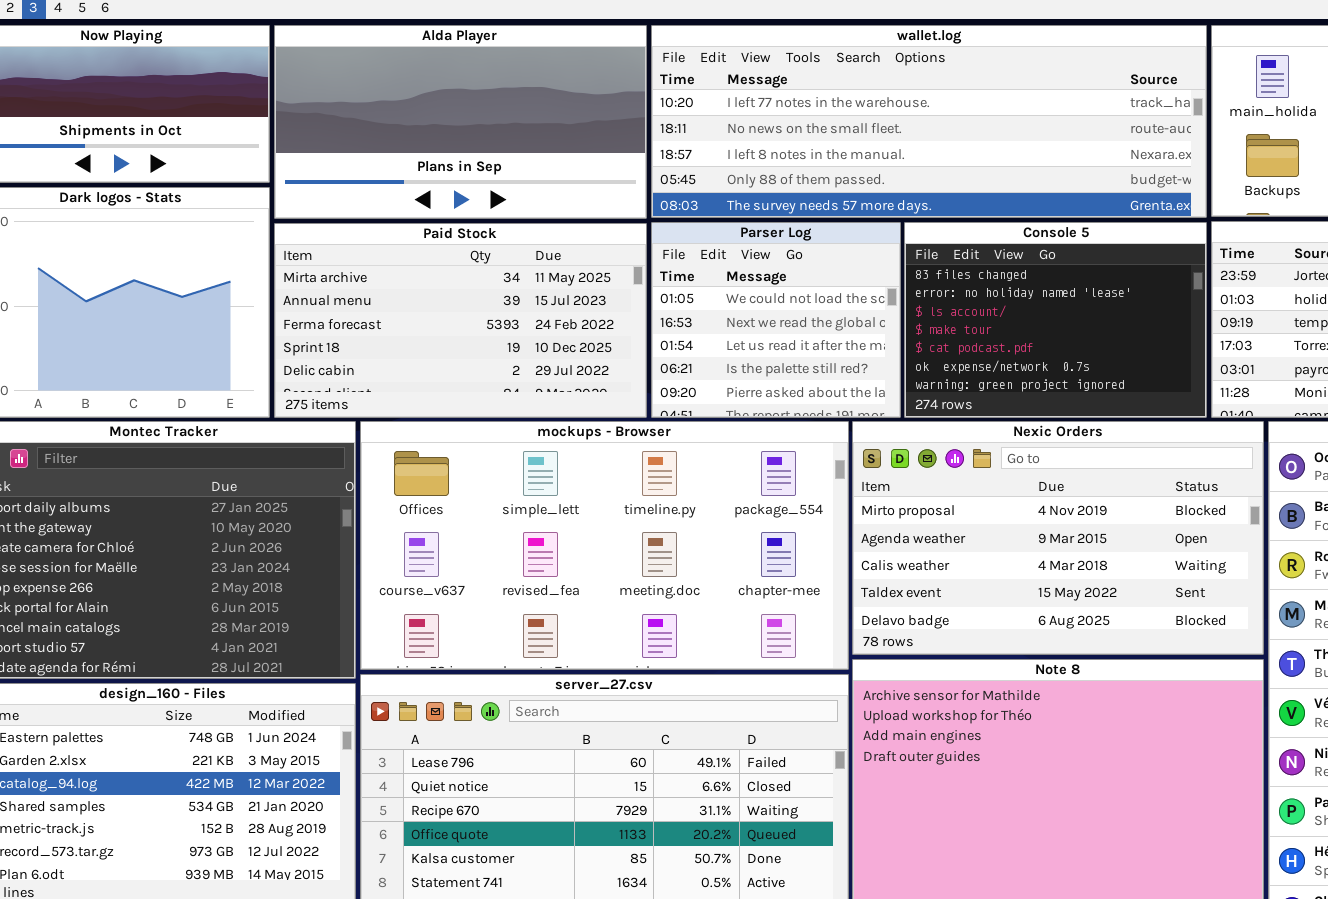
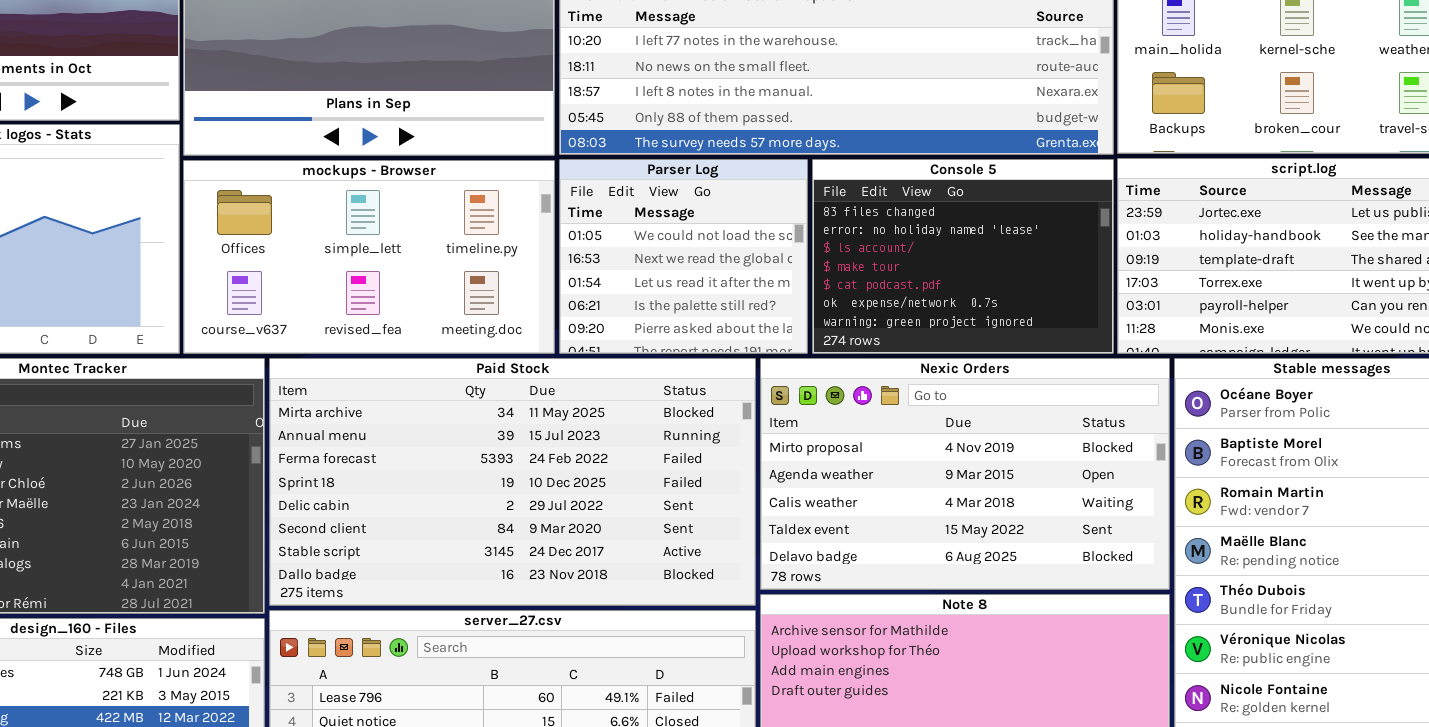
Paid Stock: [274,223,647,418] -> [269,358,756,606], moved, resized
mockups - Browser: [360,421,849,670] -> [183,160,555,354], moved, resized

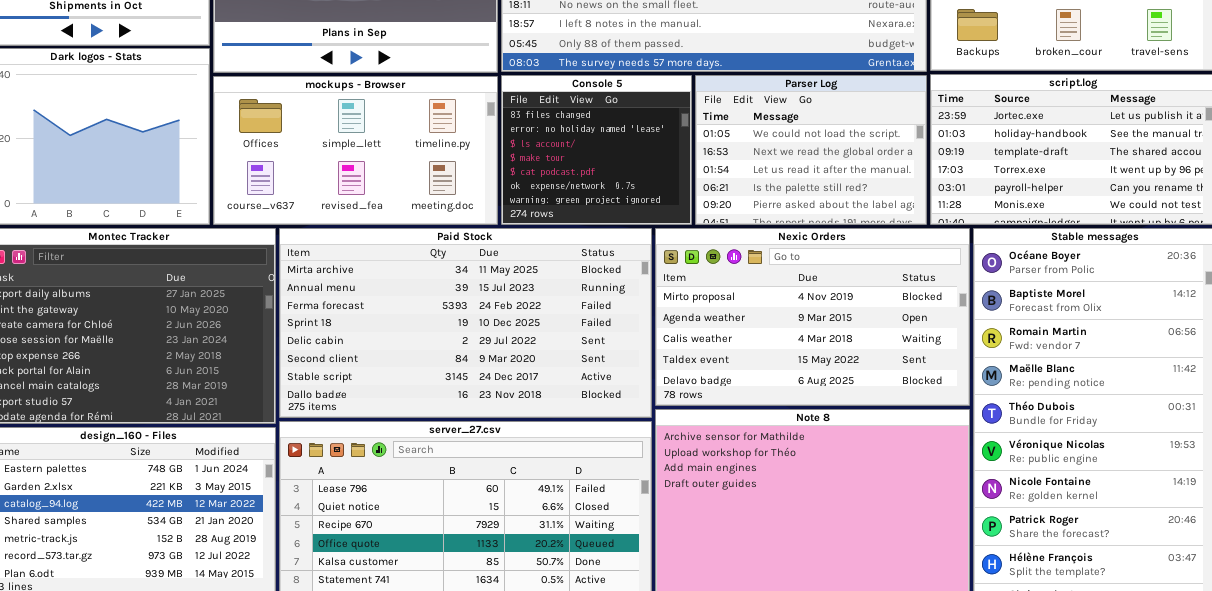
Parser Log: [559,159,808,354] -> [695,75,927,225], moved, resized
Console 5: [812,159,1114,354] -> [501,75,692,225], moved, resized

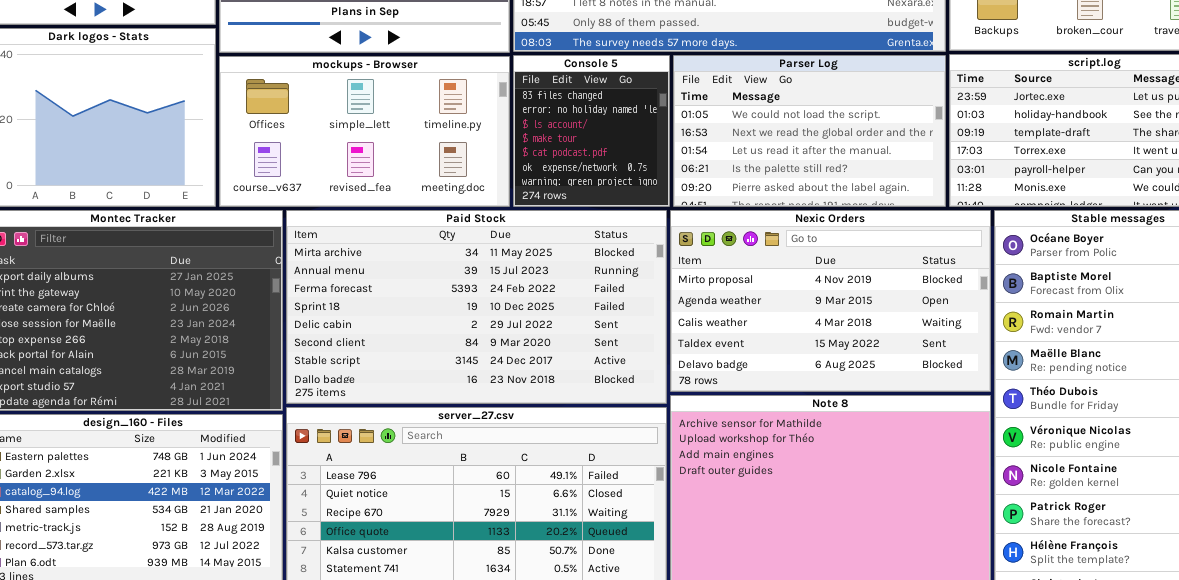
Console 5: [501,75,692,225] -> [513,55,670,207], resized
Parser Log: [695,75,927,225] -> [673,55,946,207], resized

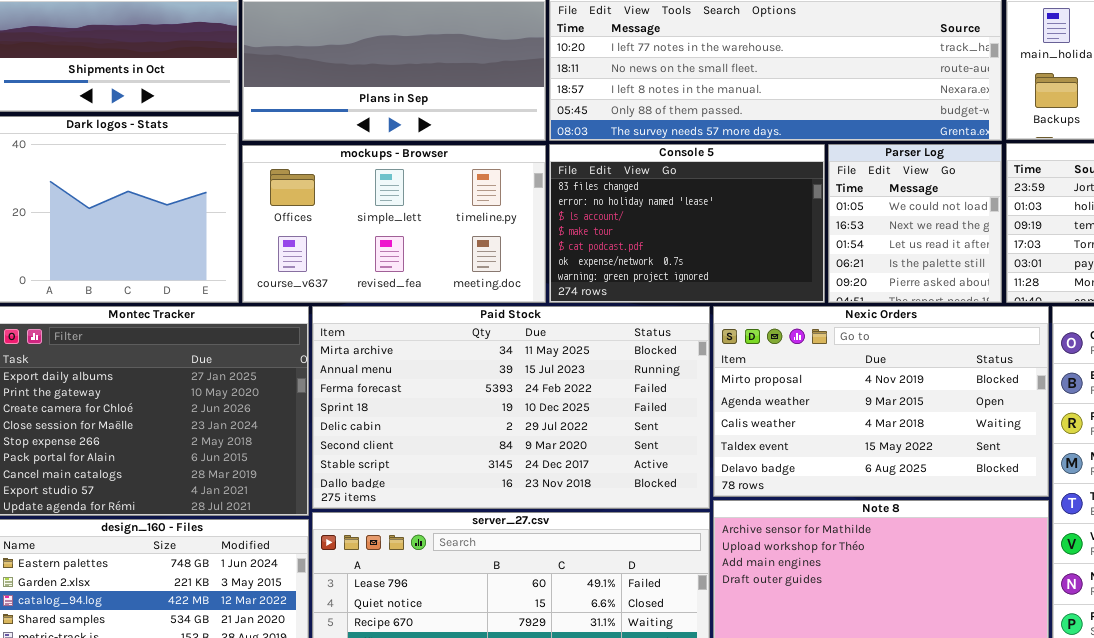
Console 5: [513,55,670,207] -> [549,144,825,303], resized
Parser Log: [673,55,946,207] -> [828,144,1002,303], resized

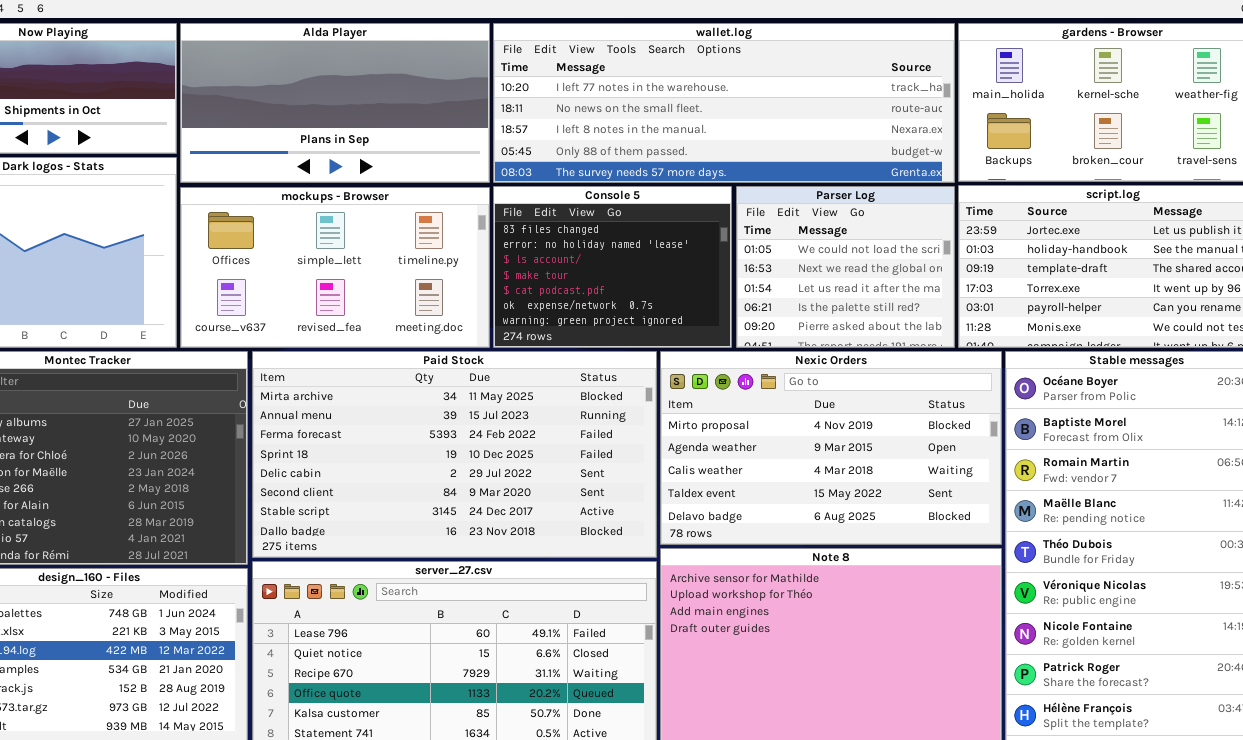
Console 5: [549,144,825,303] -> [493,186,732,348], resized
Parser Log: [828,144,1002,303] -> [736,186,955,348], resized

